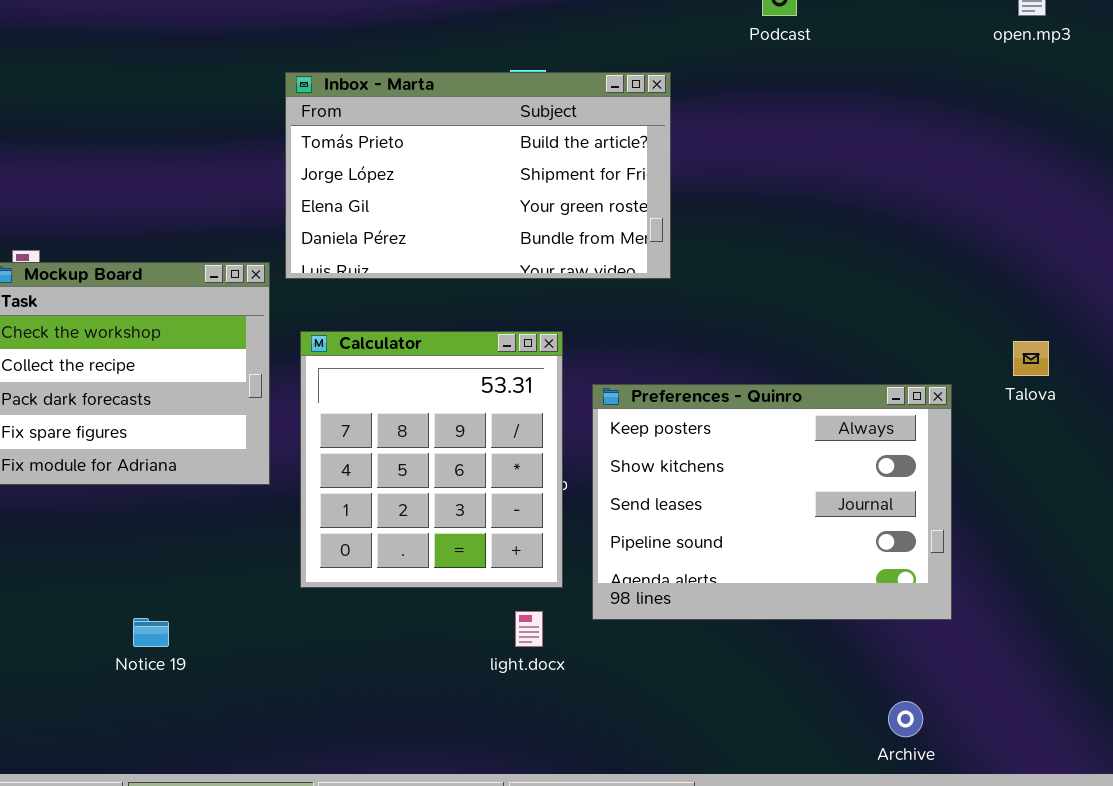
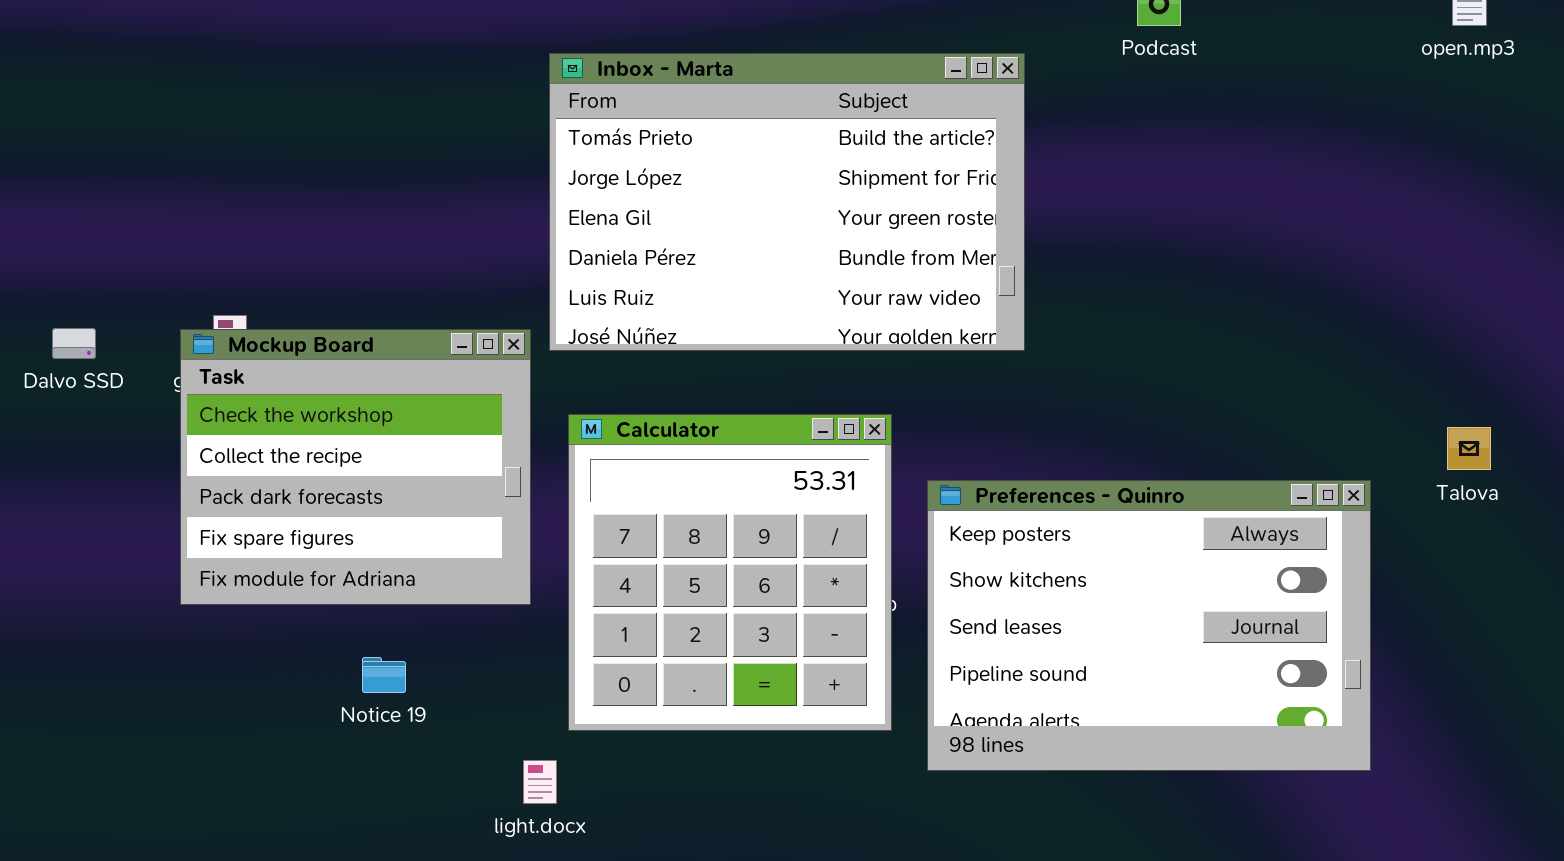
Inbox - Marta: [285,72,671,279] -> [549,53,1025,351], resized
light.docx: [515,611,543,647] -> [523,760,557,804], moved
Notice 19: [133,618,169,647] -> [362,657,406,693], moved

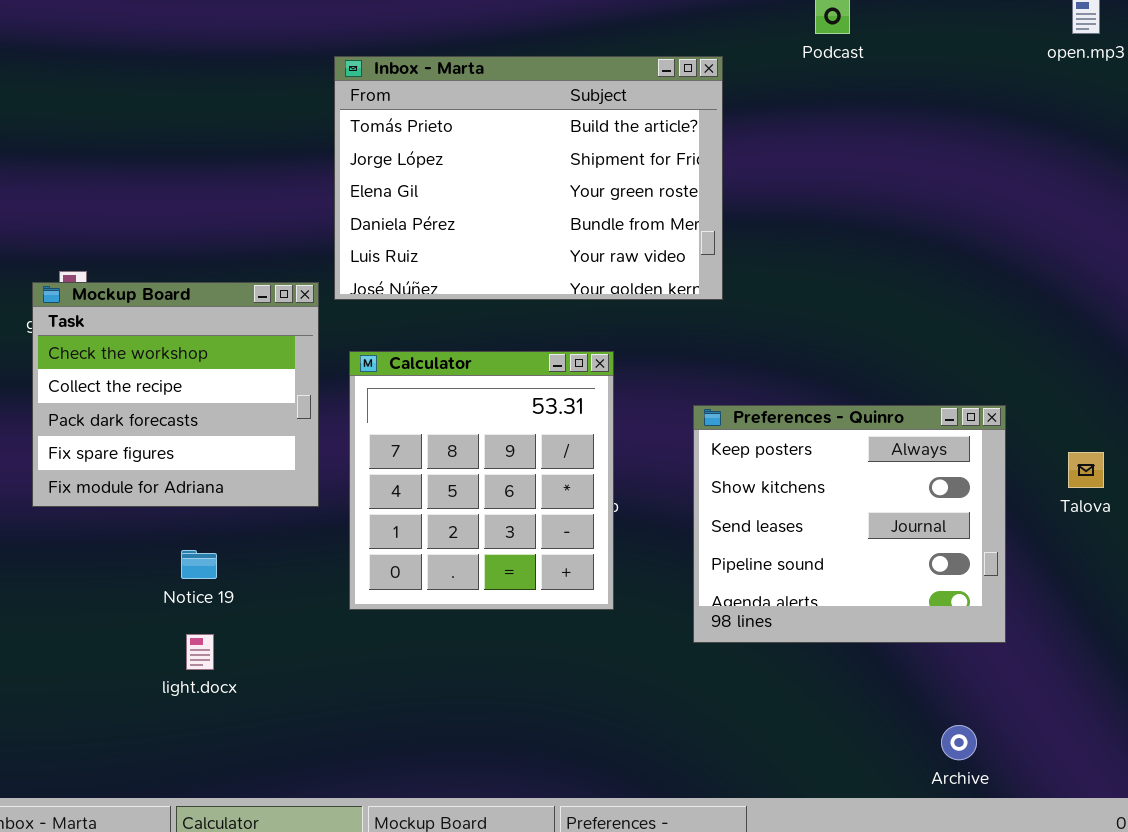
Talova: [1447,427,1491,470] -> [1068,452,1104,488], moved
Preferences - Quinro: [927,480,1371,771] -> [693,405,1006,643], resized
light.docx: [523,760,557,804] -> [186,634,214,670], moved

